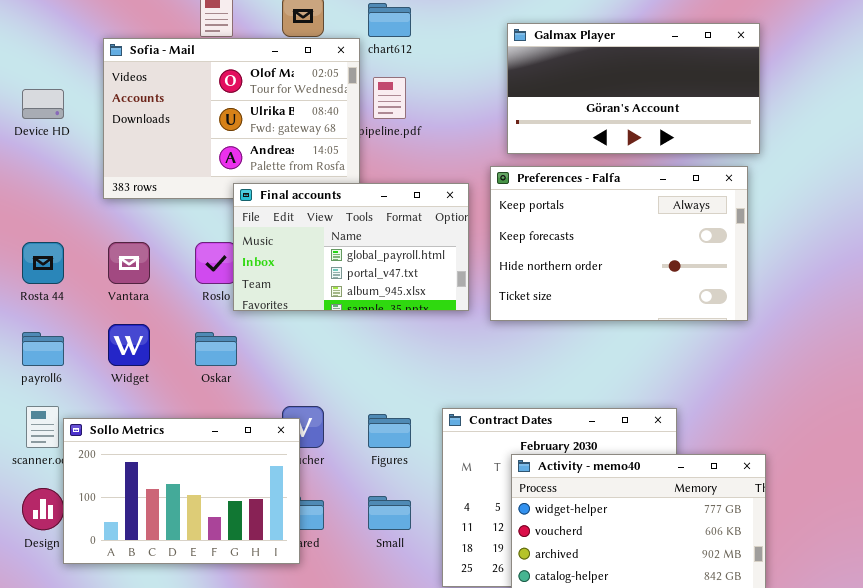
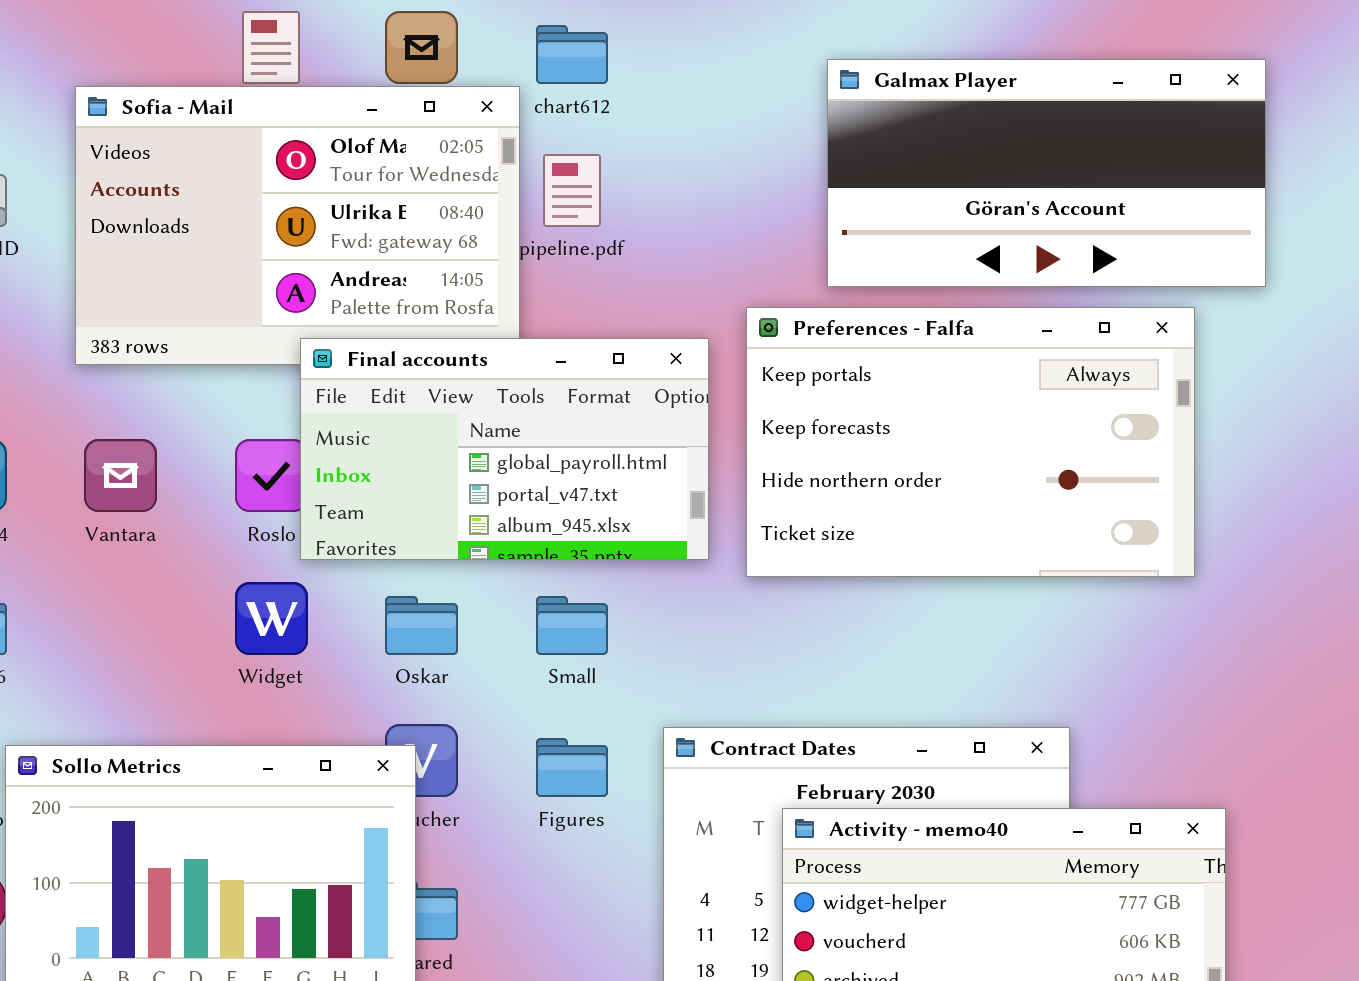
Galmax Player: [507,23,760,154] -> [827,59,1266,287], moved
Widget: [108,324,150,366] -> [235,582,308,655], moved
Oskar: [195,332,237,366] -> [385,596,458,655], moved
Small: [368,496,411,530] -> [536,596,608,655], moved

